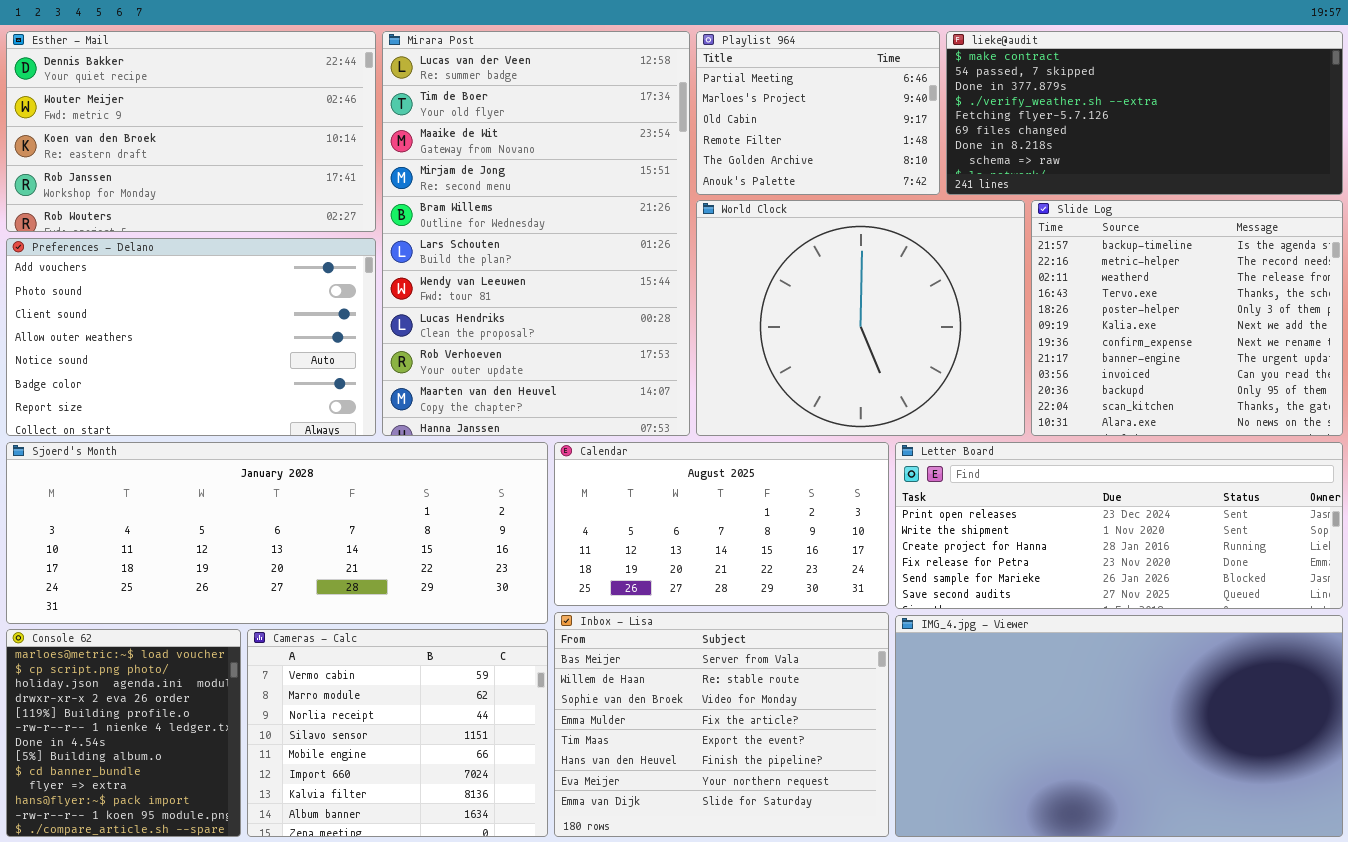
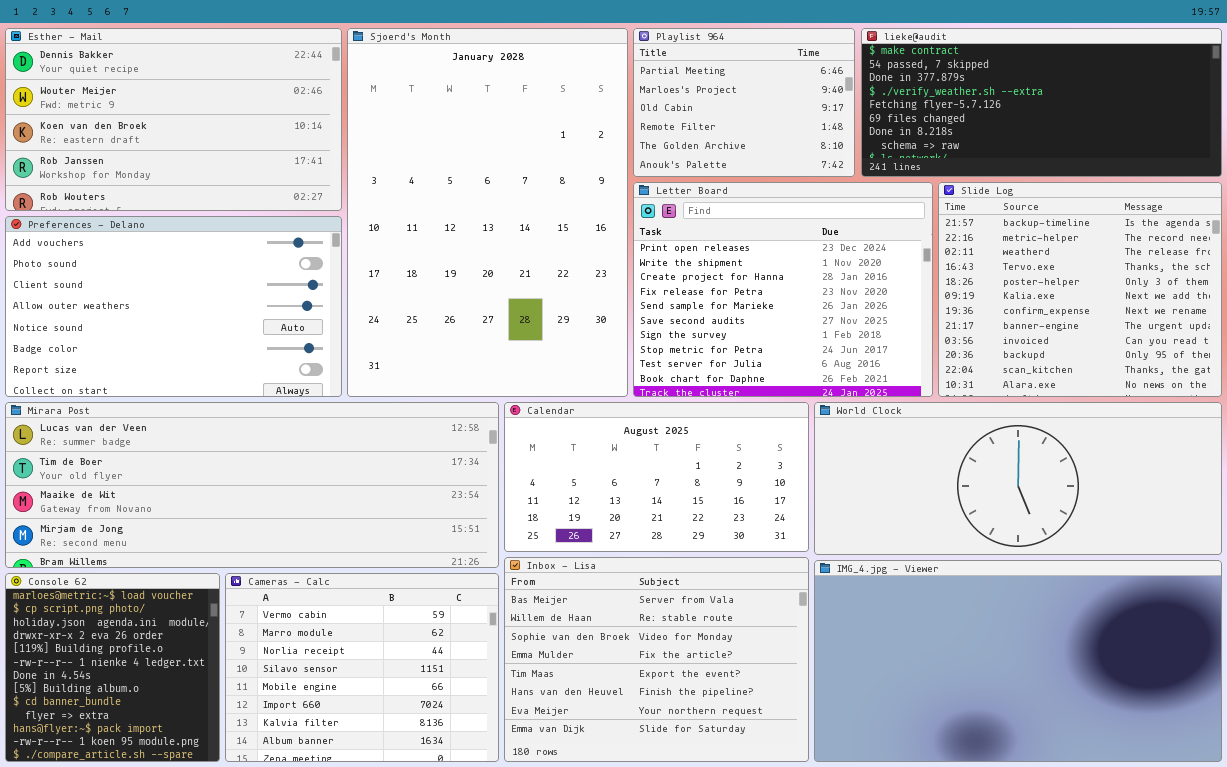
Mirara Post: [382,31,690,436] -> [5,402,499,568], moved, resized
World Clock: [696,200,1025,436] -> [814,402,1222,555], moved, resized
Sjoerd's Month: [6,442,548,624] -> [347,28,628,397], moved, resized
Letter Board: [895,442,1343,609] -> [633,182,933,397], moved, resized

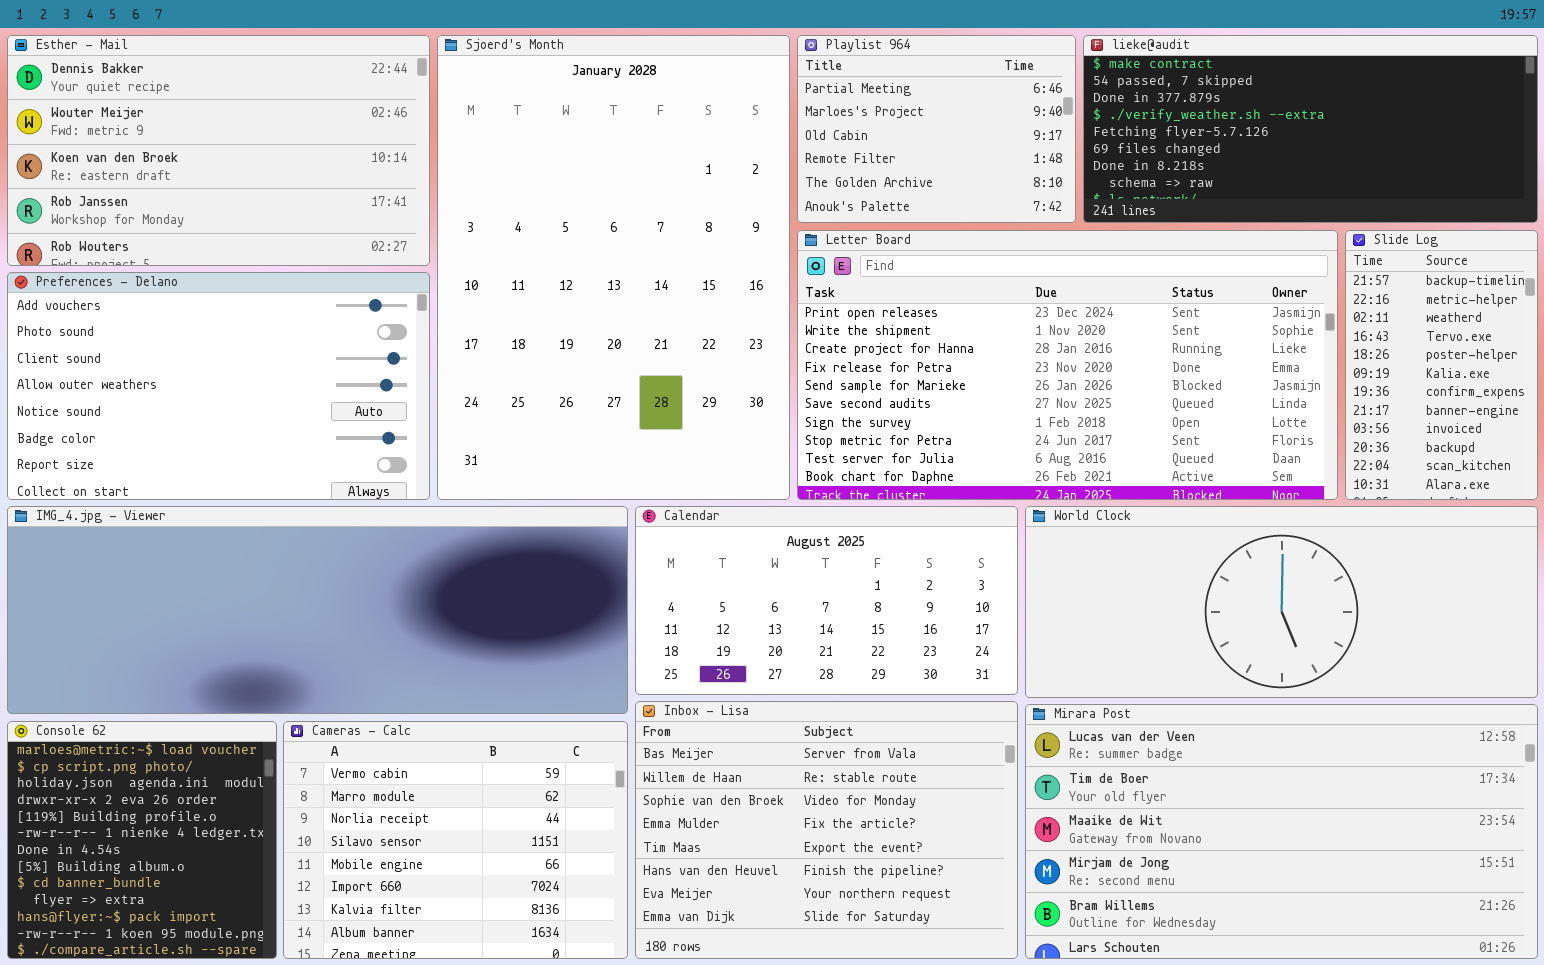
Letter Board: [633,182,933,397] -> [797,230,1338,500], resized
Slide Log: [938,182,1222,397] -> [1345,230,1538,500], resized
Mirara Post: [5,402,499,568] -> [1025,704,1538,959], moved, resized
IMG_4.jpg - Viewer: [814,560,1222,762] -> [7,506,628,714], moved, resized

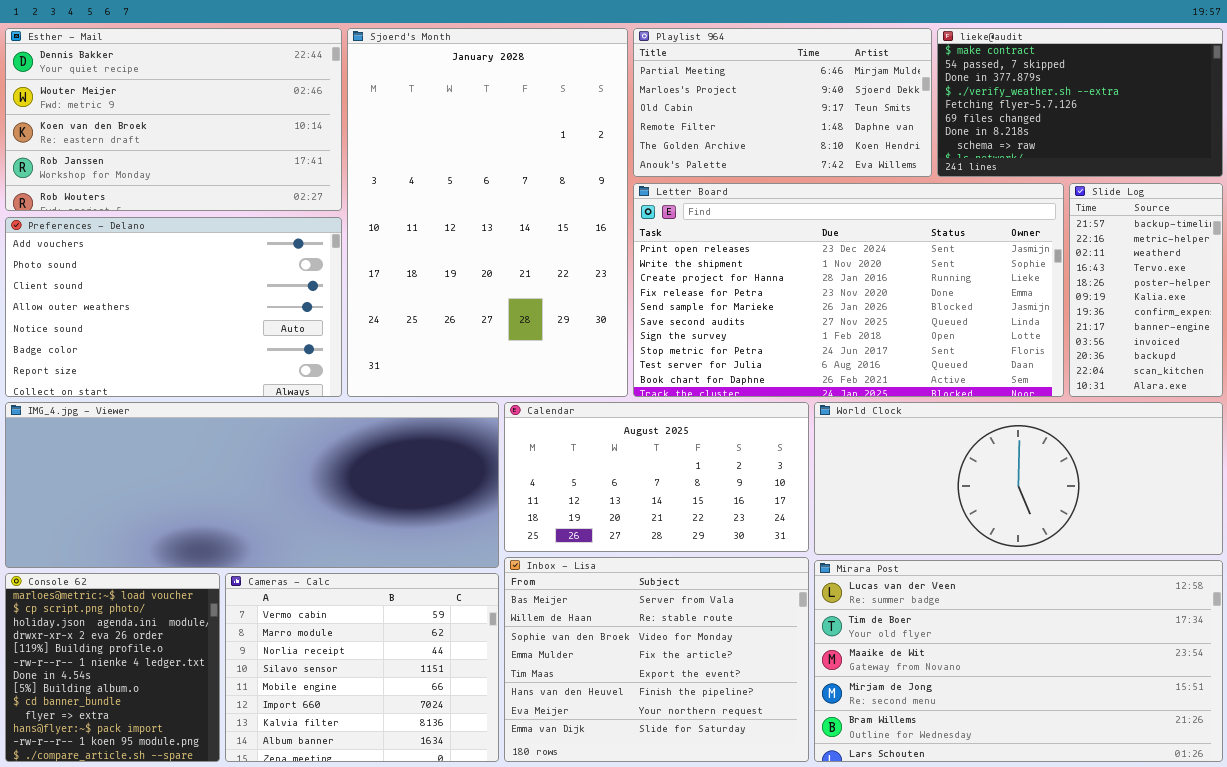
Playlist 964: [797,35,1076,223] -> [633,28,932,177], resized
lieke@audit: [1083,35,1538,223] -> [937,28,1223,177], resized

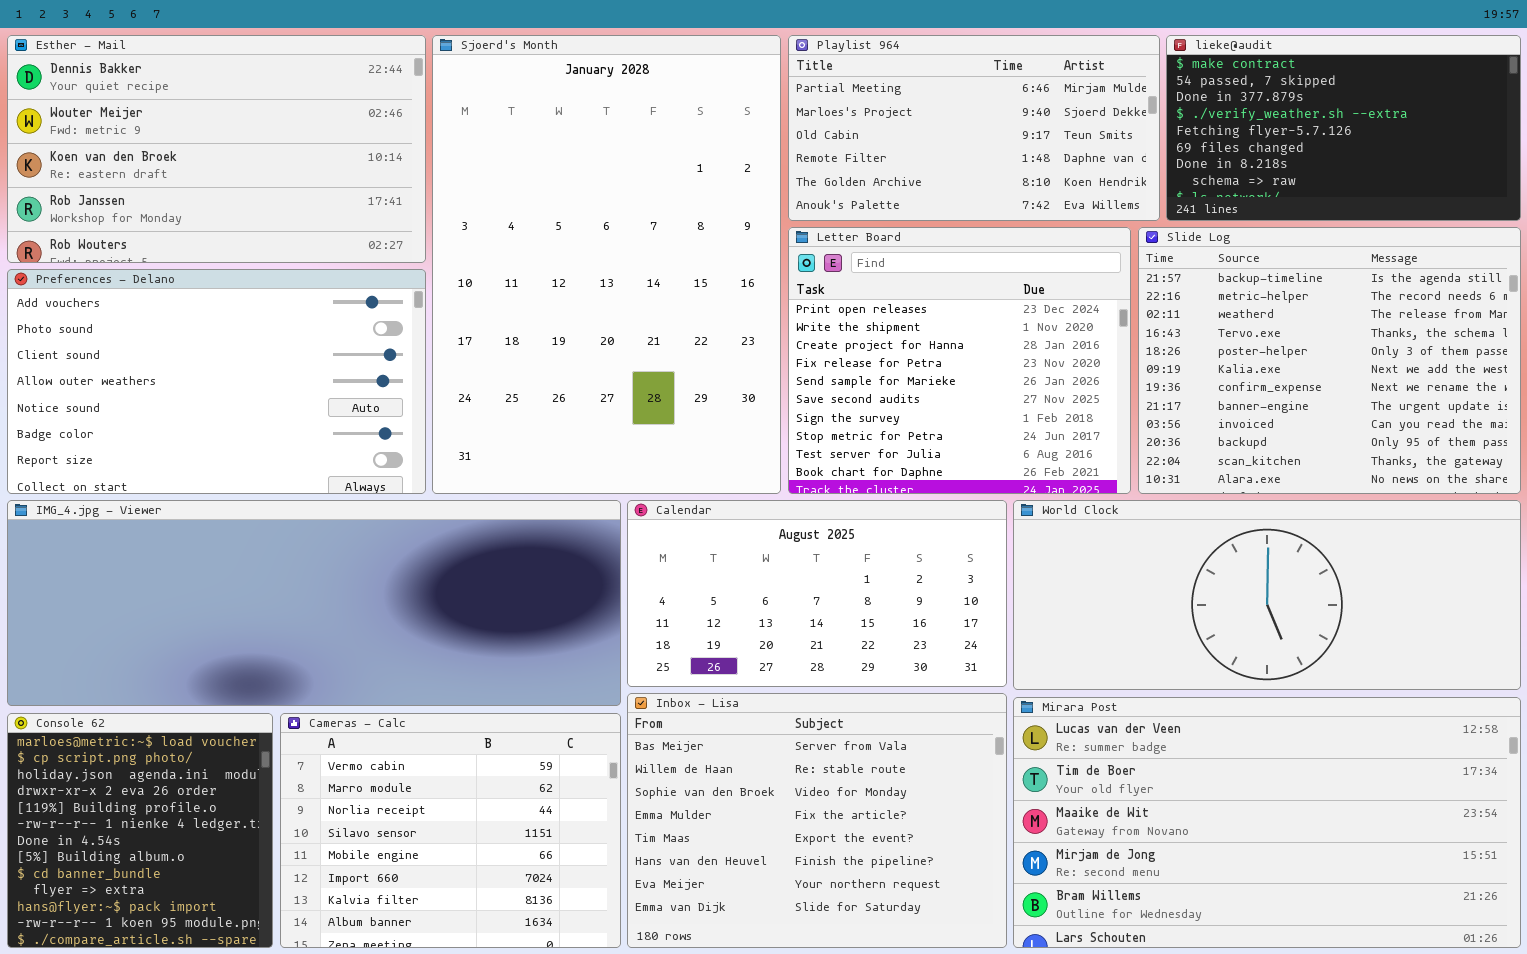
Letter Board: [633,183,1064,397] -> [788,227,1131,494], resized
Slide Log: [1069,183,1223,397] -> [1138,227,1521,494], resized

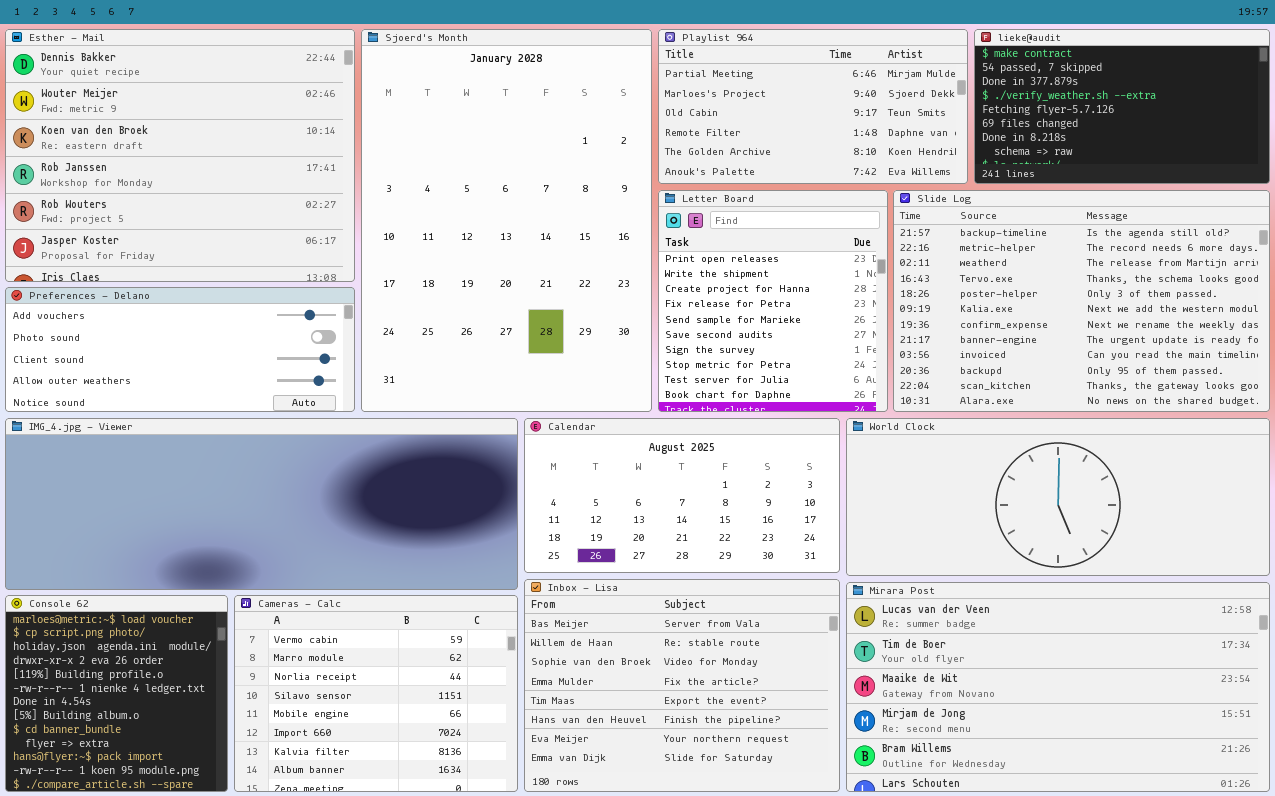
Esther - Mail: [7,35,426,263] -> [5,29,355,282], resized
Letter Board: [788,227,1131,494] -> [658,190,888,412], resized
Slide Log: [1138,227,1521,494] -> [893,190,1270,412], resized
Preferences - Delano: [7,269,426,494] -> [5,287,355,412], resized

